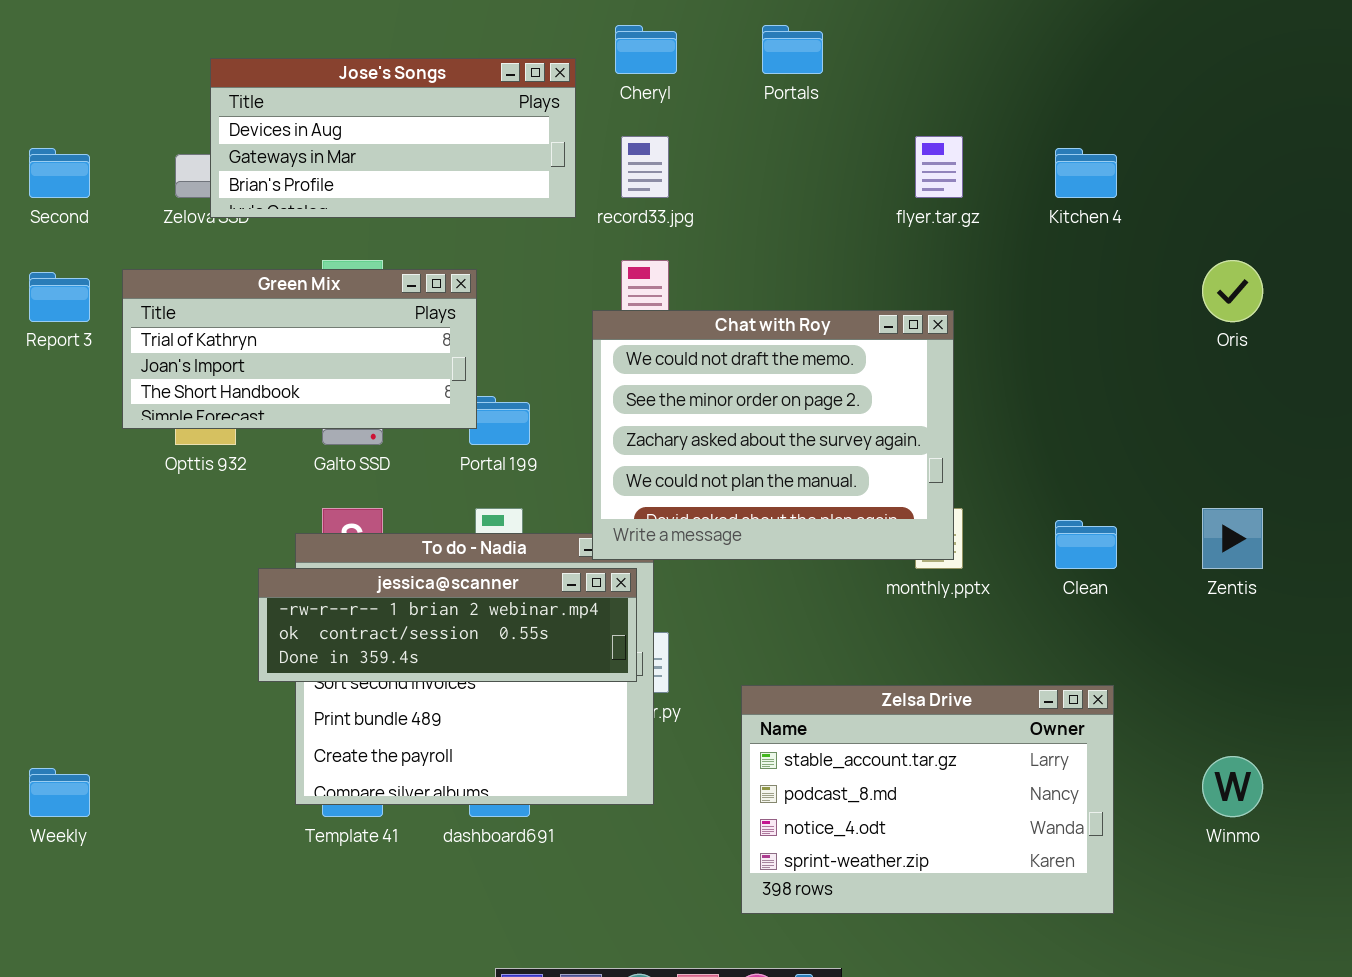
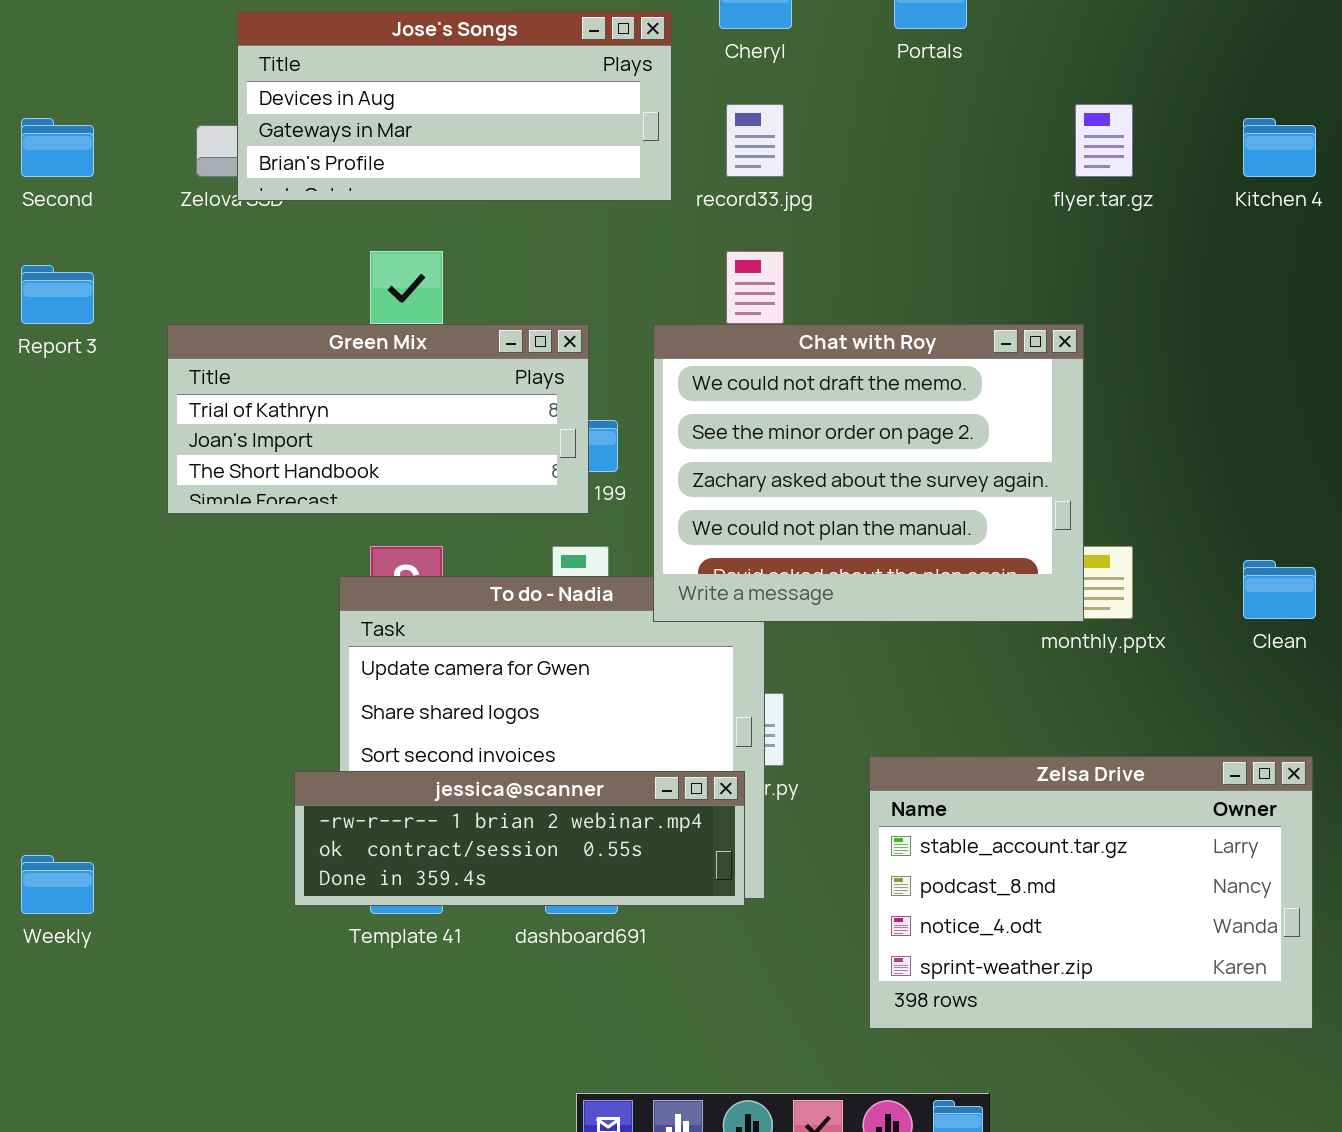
Green Mix: [122,269,477,429] -> [167,324,589,514], moved
Chat with Roy: [592,310,954,560] -> [653,324,1084,622], moved
jessica@scanner: [258,568,637,682] -> [294,771,745,906], moved

